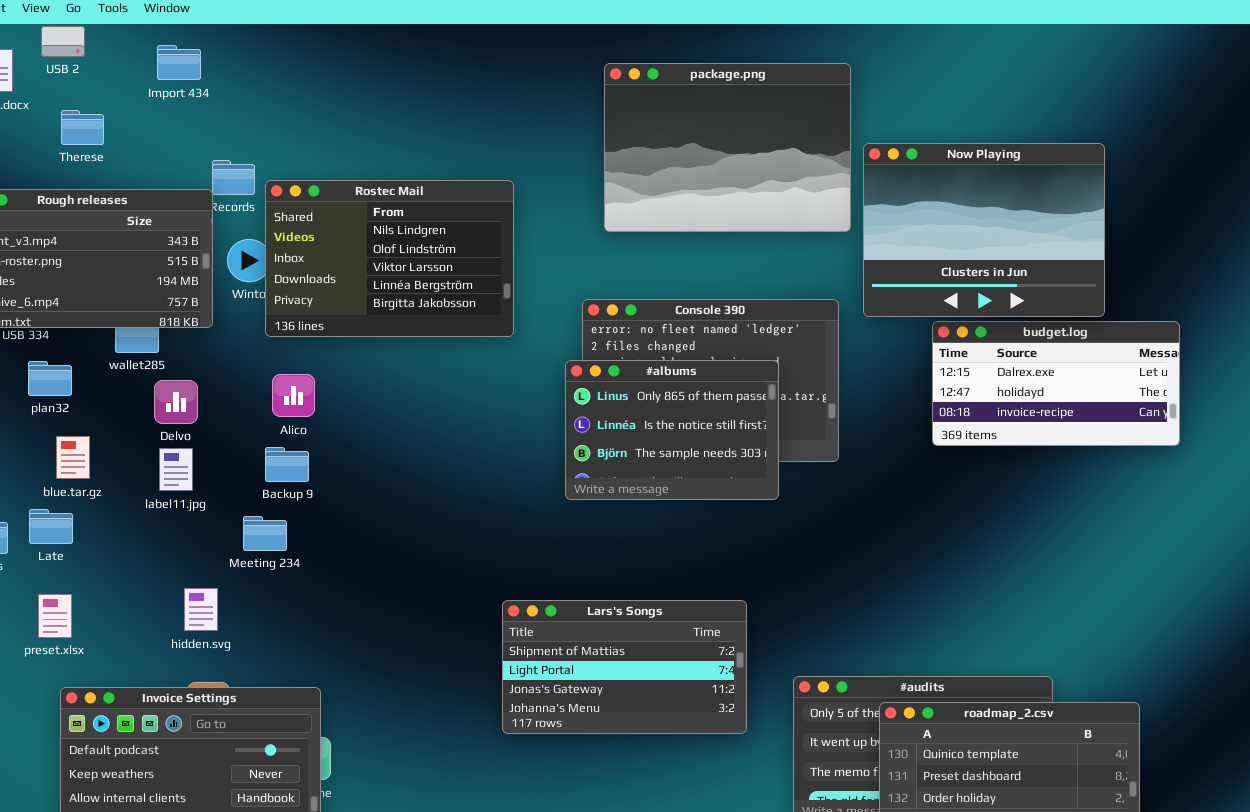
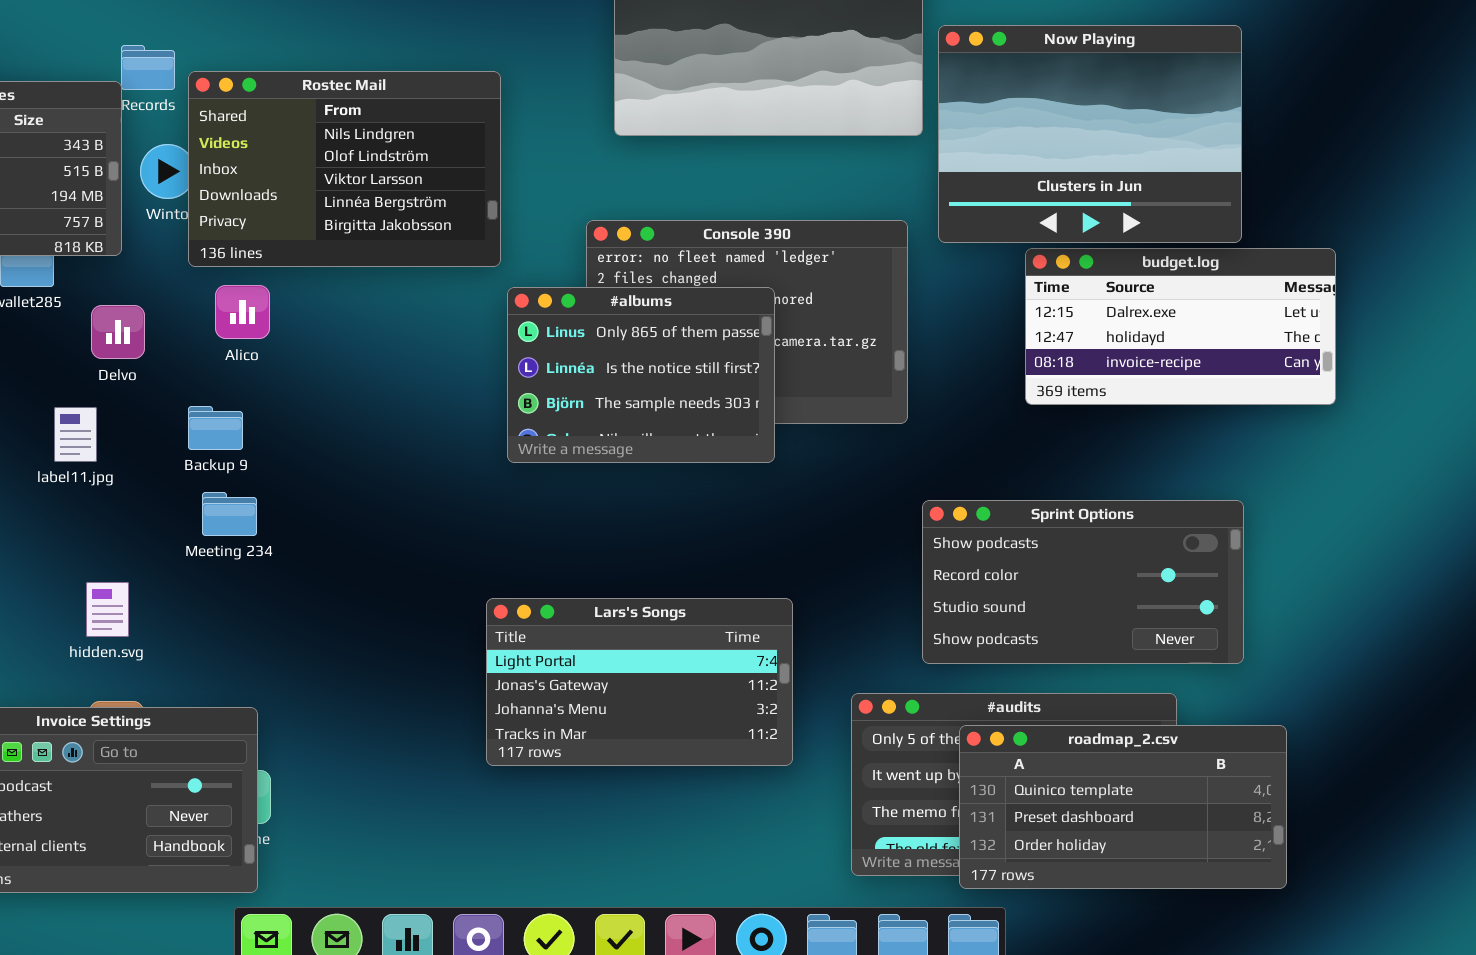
#albums: [565,360,779,500] -> [507,287,775,463], moved
Alico: [272,374,315,417] -> [215,285,270,339], moved
Delvo: [154,380,198,424] -> [91,305,145,359], moved
Meeting 234: [243,516,287,551] -> [202,492,257,536], moved
Sprint Options: none -> [922,500,1244,664], opened
Lars's Songs: [502,600,747,734] -> [486,598,793,766], scrolled down 1 row

